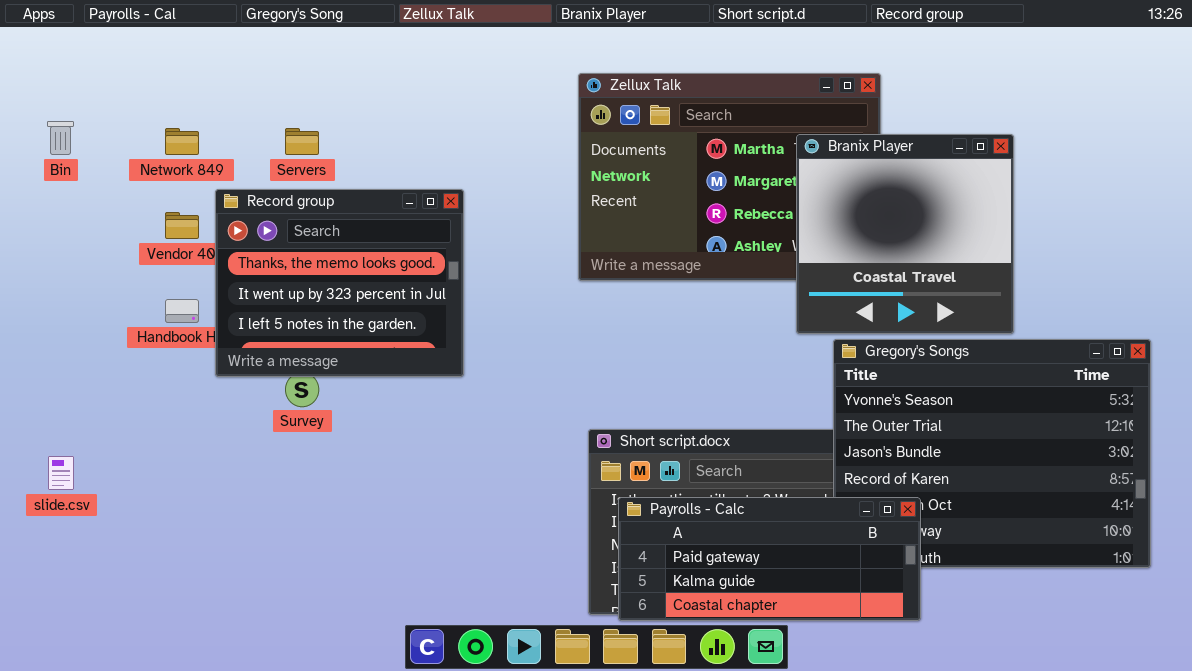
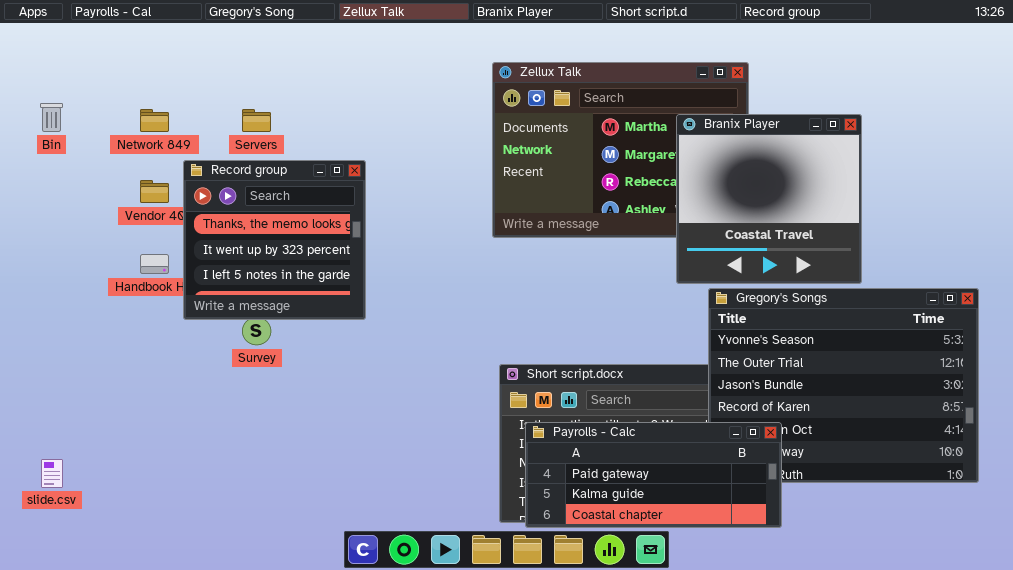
Record group: [215,189,464,377] -> [183,160,366,320], resized
slide.csv: [48,456,74,490] -> [41,459,63,488], moved

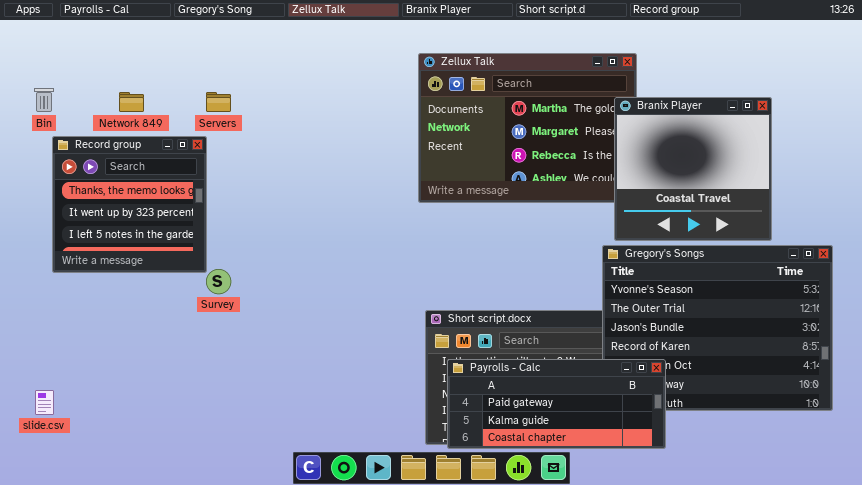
Branix Player: [676,114,862,284] -> [614,97,772,241], moved
Record group: [183,160,366,320] -> [52,136,207,273], moved

